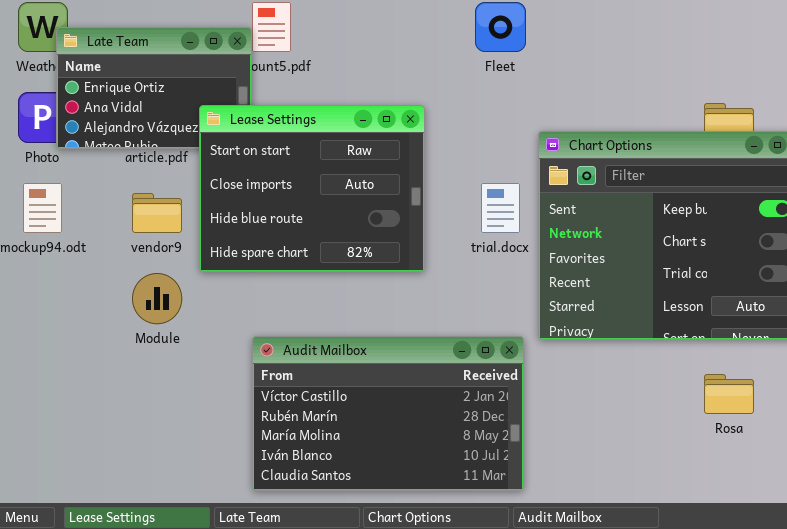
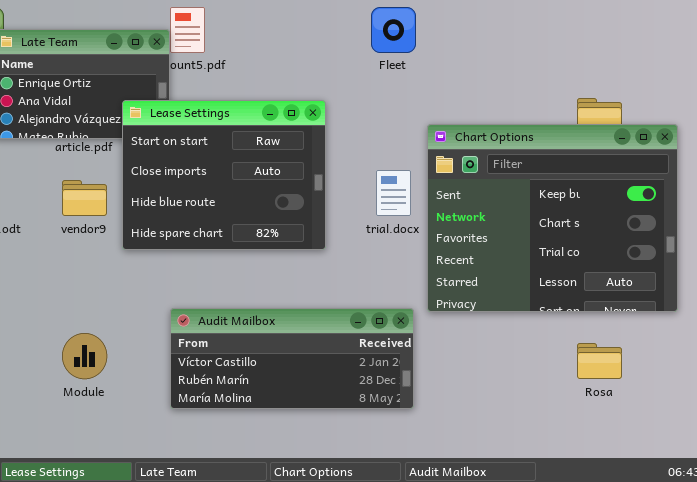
Module: [132,273,182,324] -> [62,333,107,379], moved
Audit Mailbox: [252,336,524,491] -> [170,308,414,409], resized

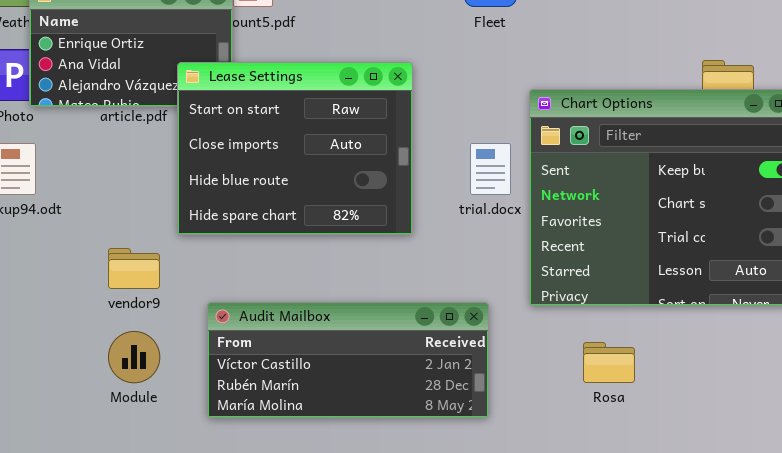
vendor9: [62,180,107,216] -> [108,248,160,289], moved
Audit Mailbox: [170,308,414,409] -> [207,302,489,418], moved
Rosa: [577,343,622,379] -> [583,342,635,383], moved

